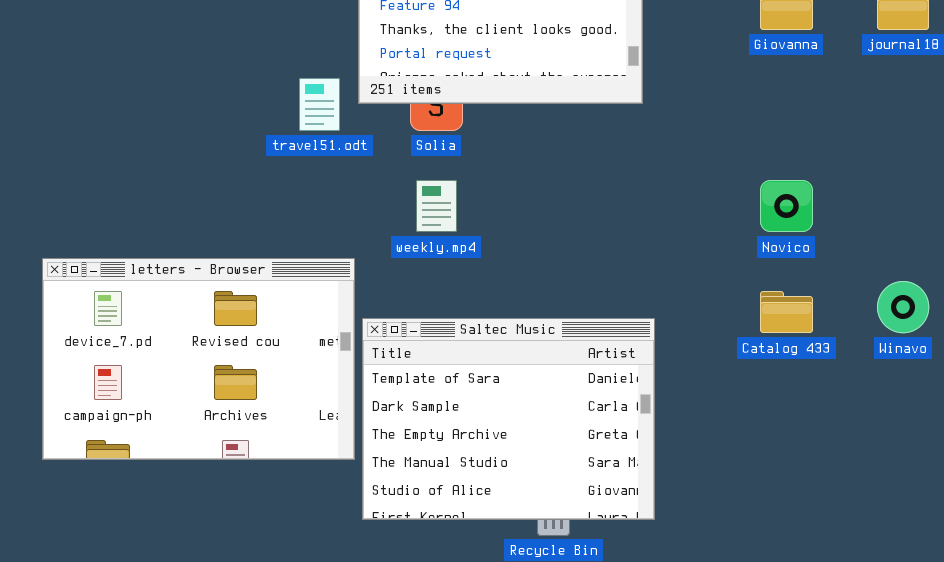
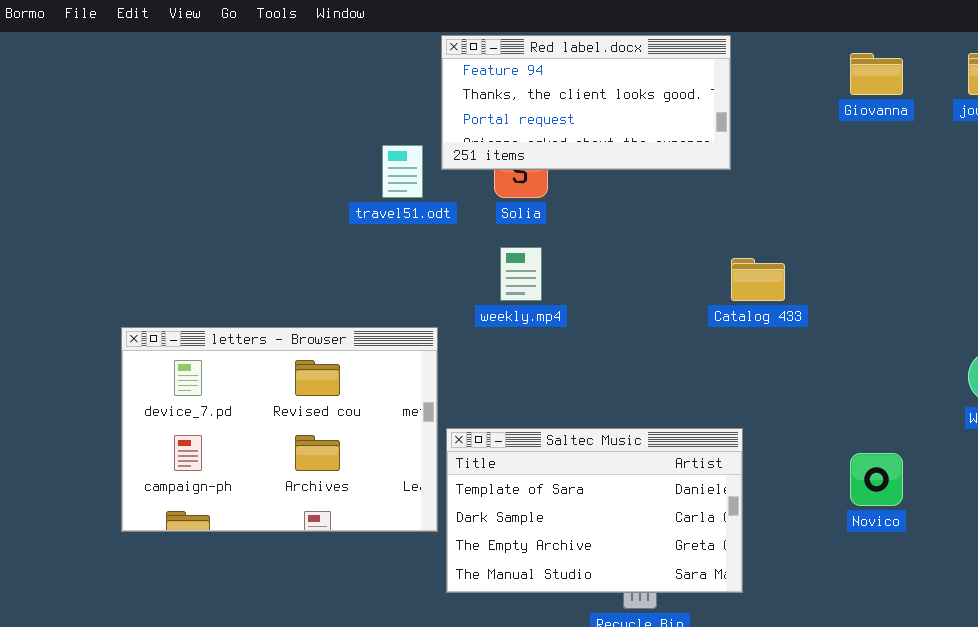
Novico: [760,180,813,232] -> [850,453,903,506], moved
Catalog 433: [760,291,813,333] -> [731,258,785,301], moved
Saltec Music: [362,318,655,520] -> [446,428,743,593], resized

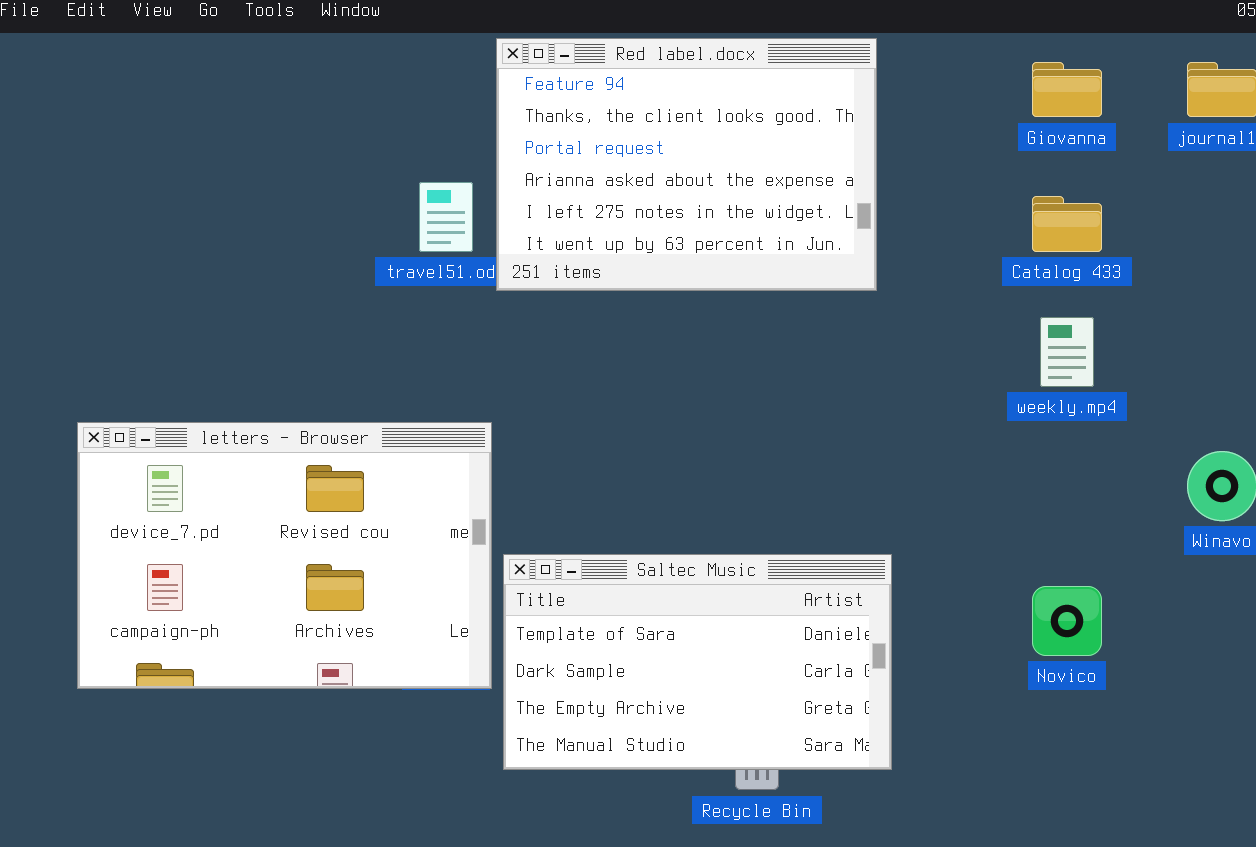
Red label.docx: [441,35,731,170] -> [496,38,877,291], resized
weekly.mp4: [500,247,542,301] -> [1040,317,1094,387], moved
Catalog 433: [731,258,785,301] -> [1032,196,1102,252], moved

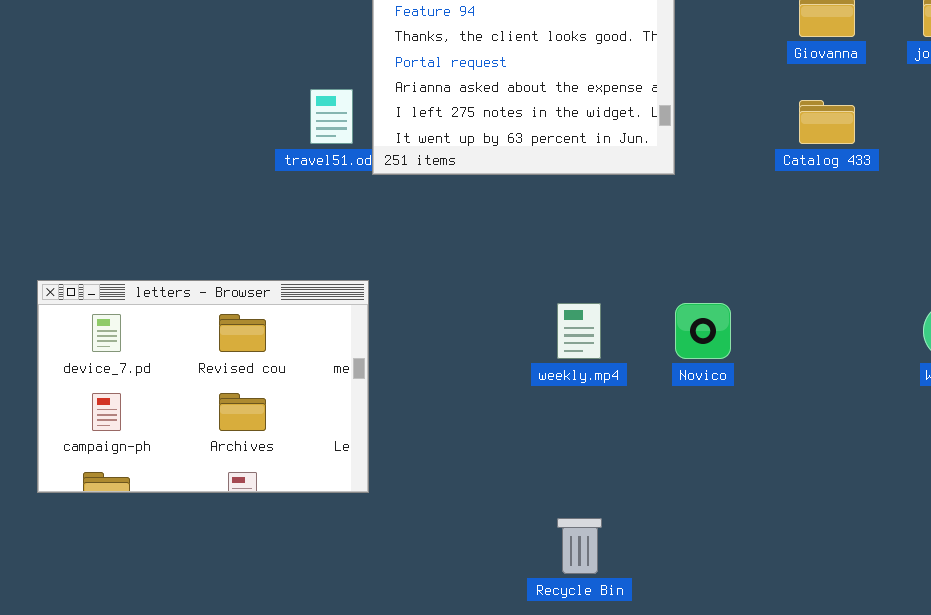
weekly.mp4: [1040,317,1094,387] -> [557,303,601,359], moved
Saltec Music: [503,554,892,770] -> none, closed
Novico: [1032,586,1102,656] -> [675,303,731,359], moved

